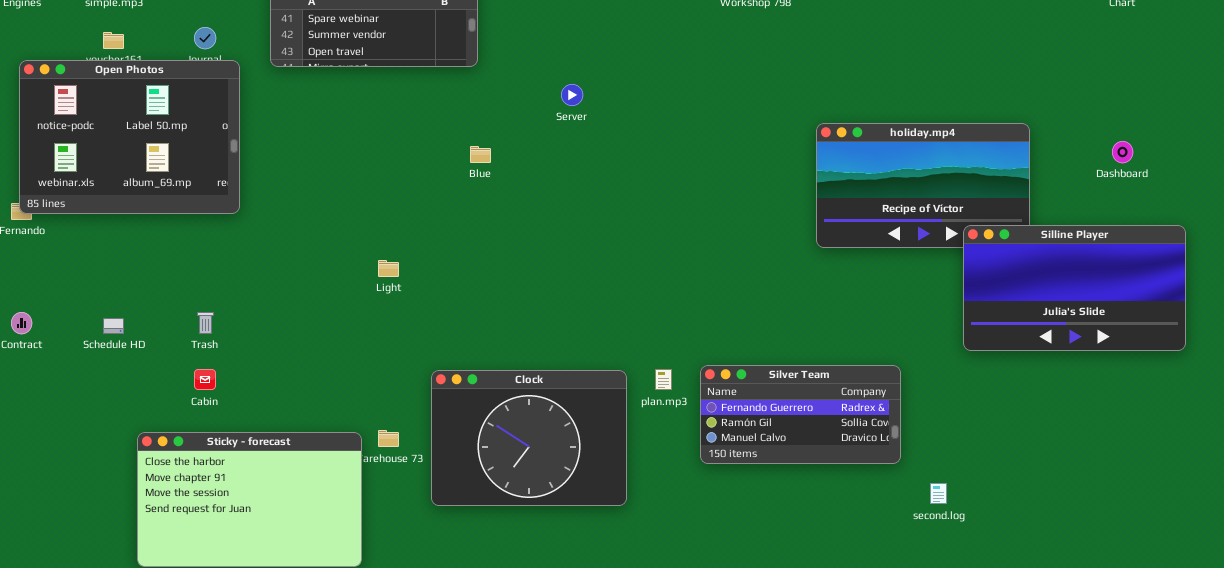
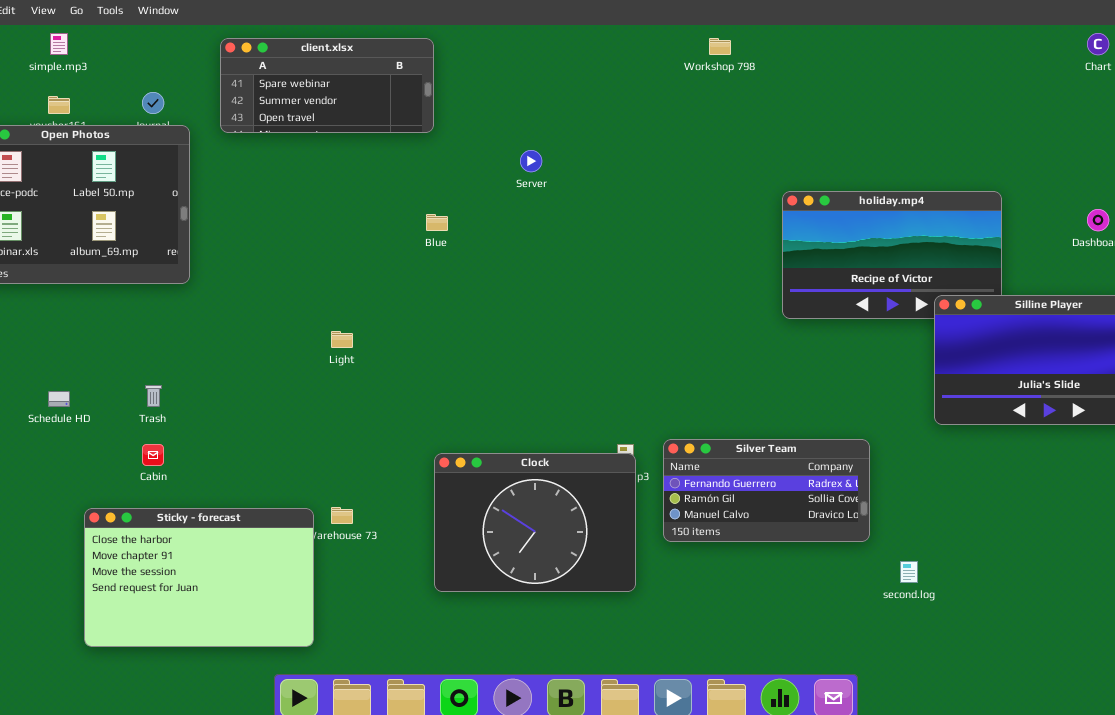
Clock: [431,370,627,506] -> [434,453,636,592], moved

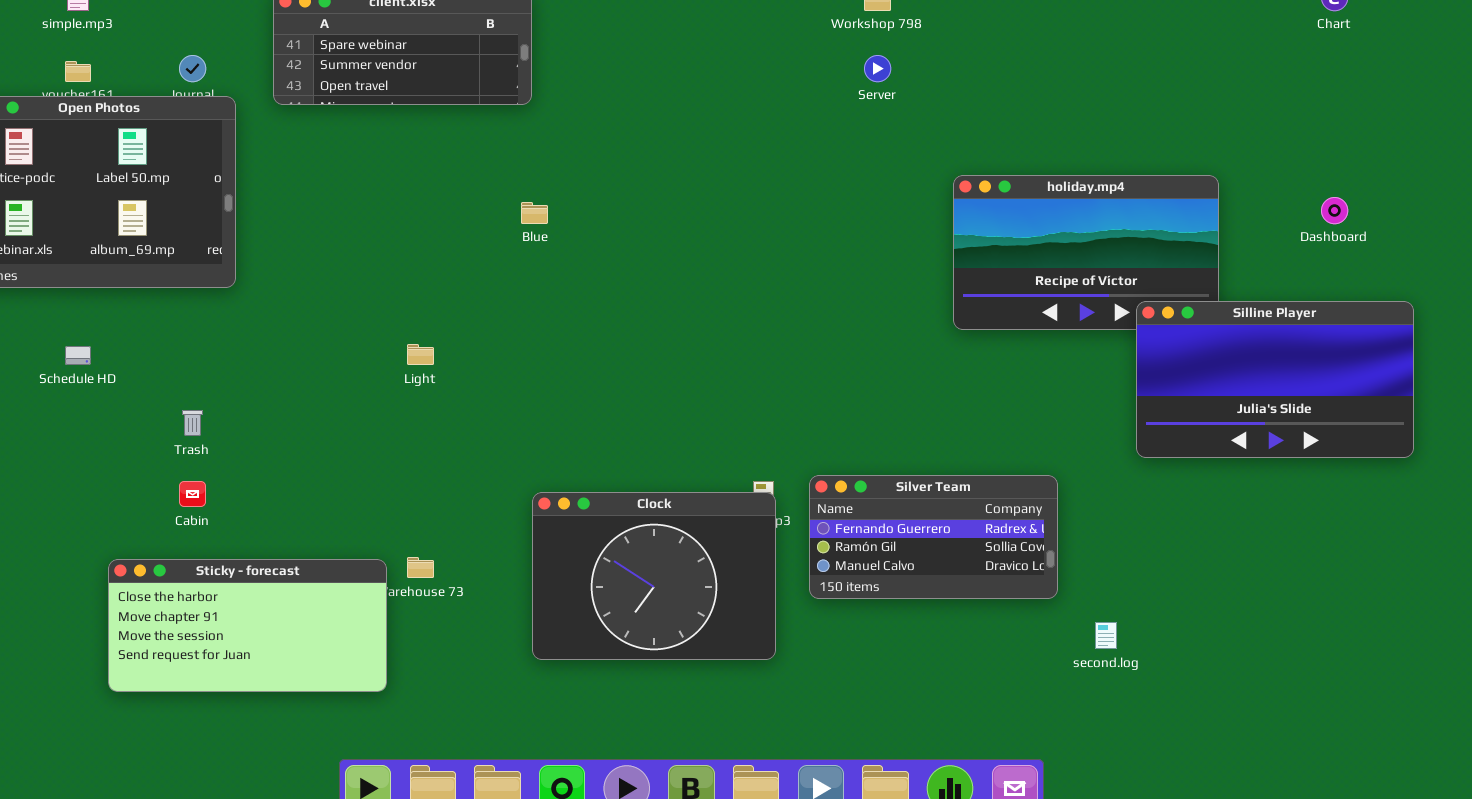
Server: [520,150,542,172] -> [864,55,891,82], moved
Schedule HD: [48,391,70,407] -> [65,346,91,365], moved
Sticky - forecast: [84,508,314,647] -> [108,559,387,692], resized

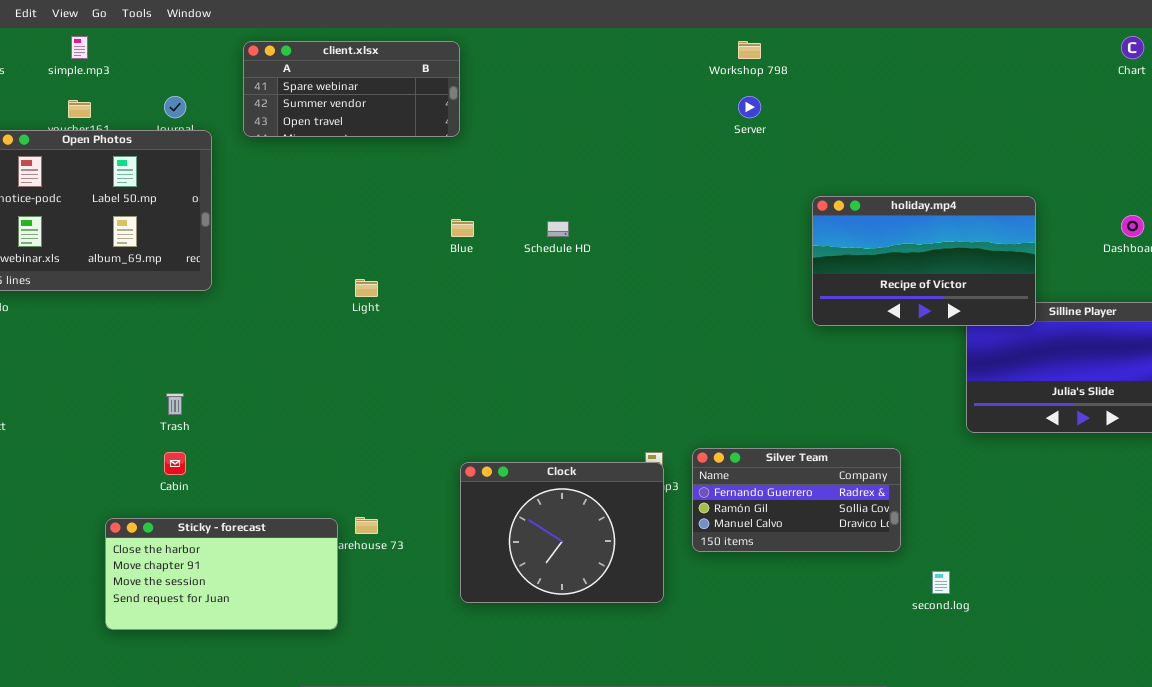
holiday.mp4: [953,175,1219,330] -> [812,196,1036,326], raised
Light: [407,344,434,365] -> [355,279,378,297], moved
Schedule HD: [65,346,91,365] -> [547,221,569,237], moved

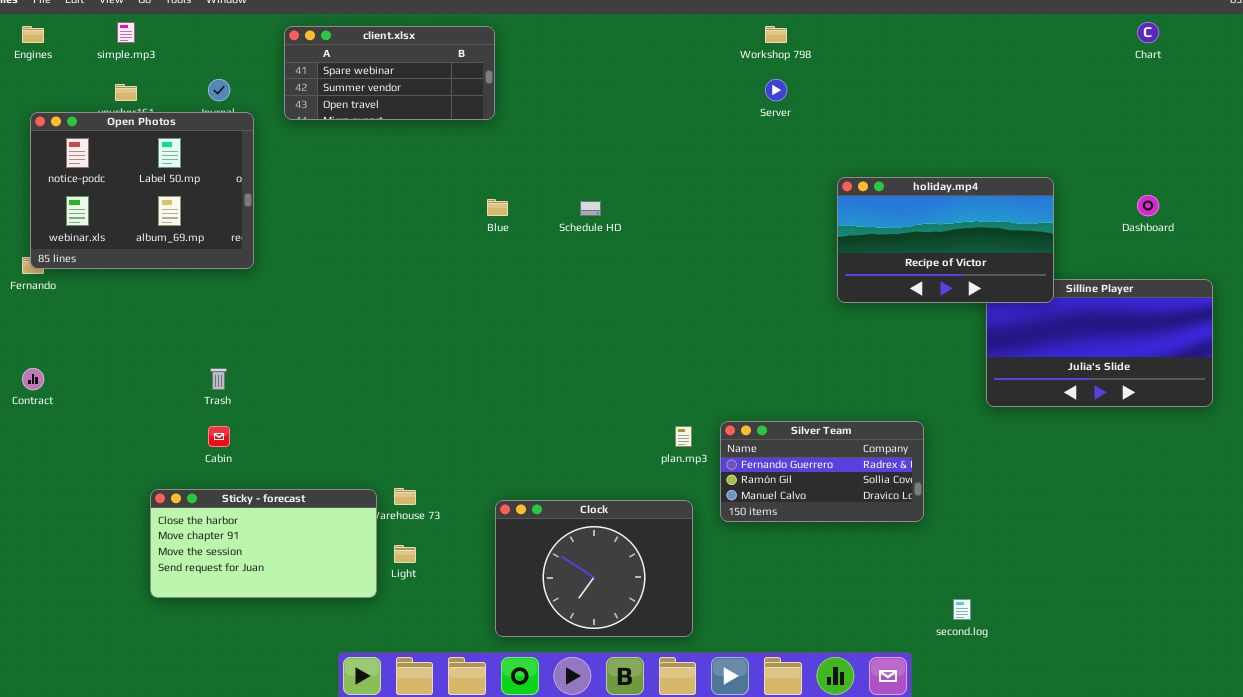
Light: [355,279,378,297] -> [394,545,416,563], moved
Clock: [460,462,664,603] -> [495,500,693,637], moved
second.log: [932,571,950,594] -> [953,599,971,620], moved

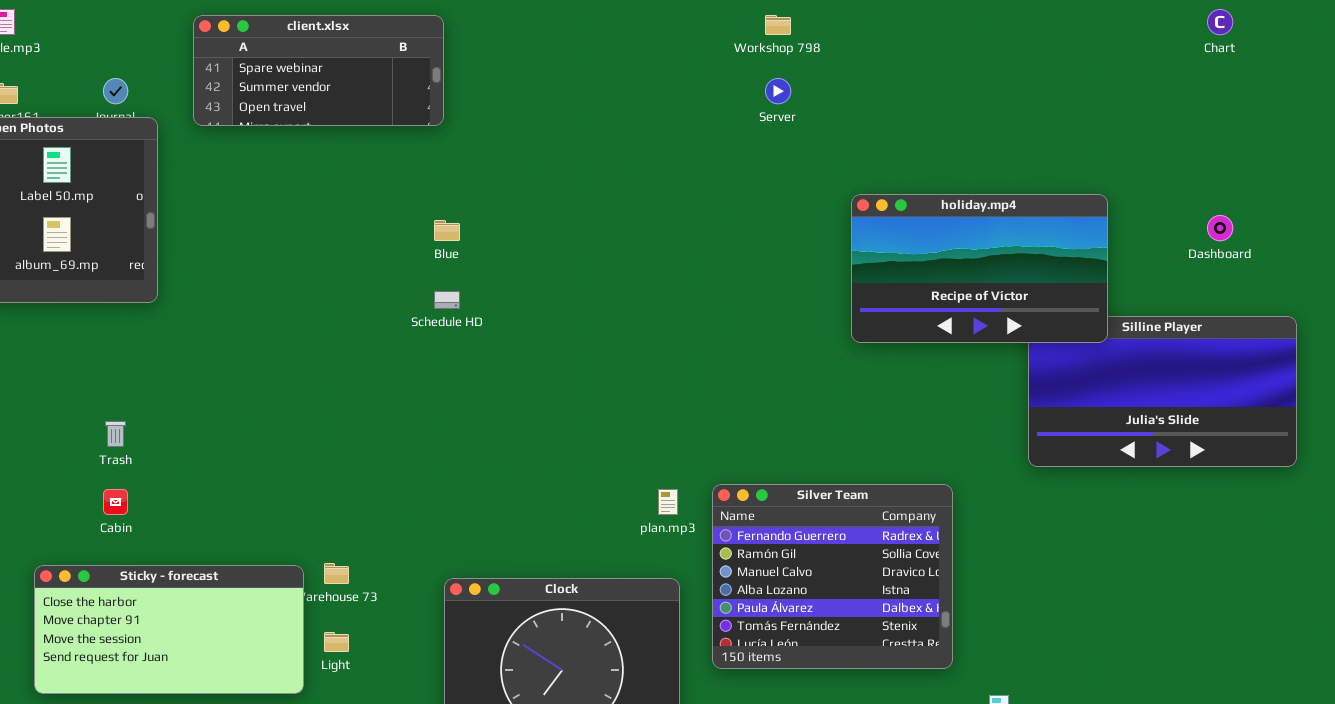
Schedule HD: [580,201,601,216] -> [434,291,460,309], moved
Silver Team: [720,421,924,522] -> [712,484,953,669], resized

